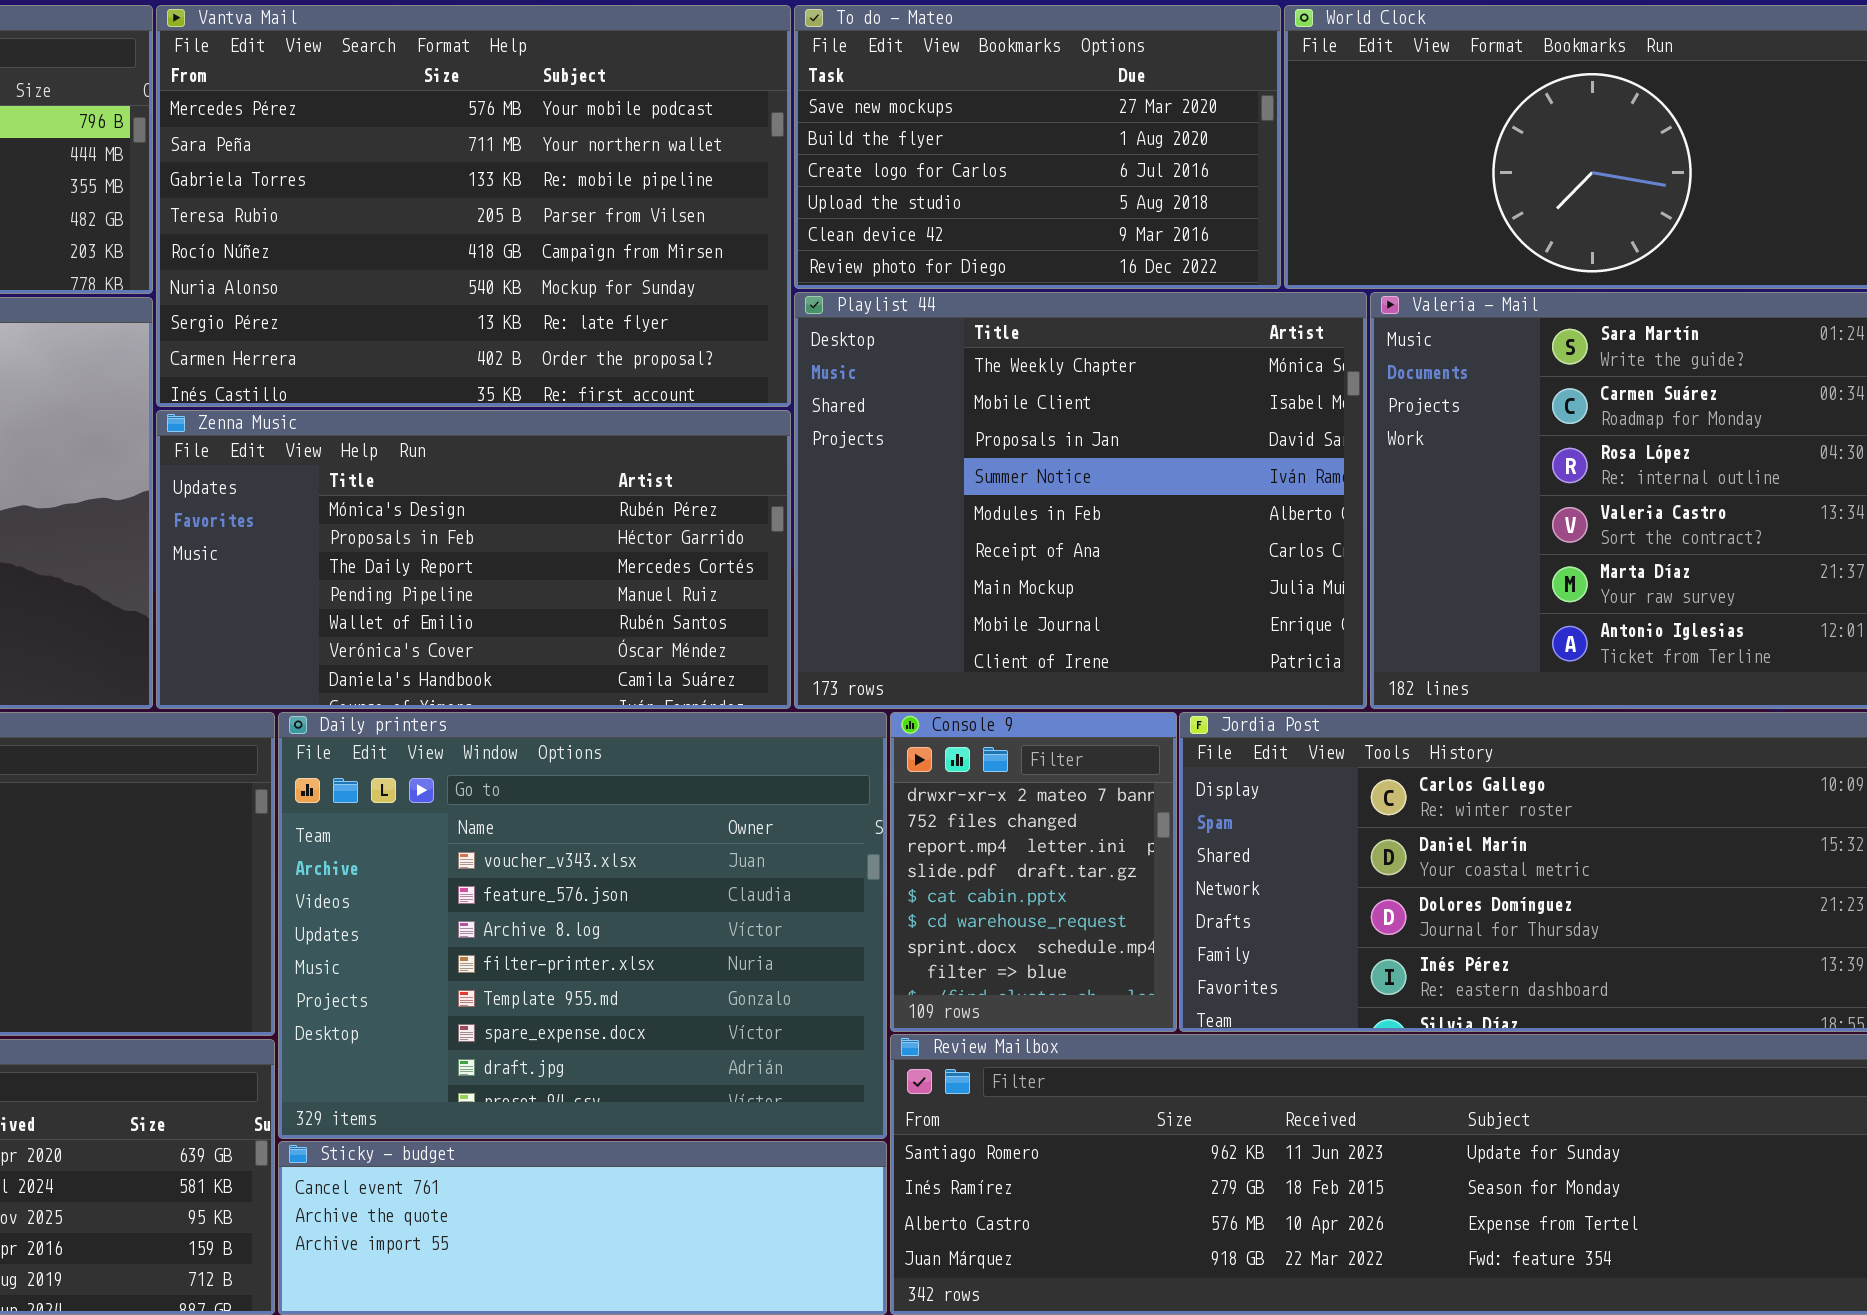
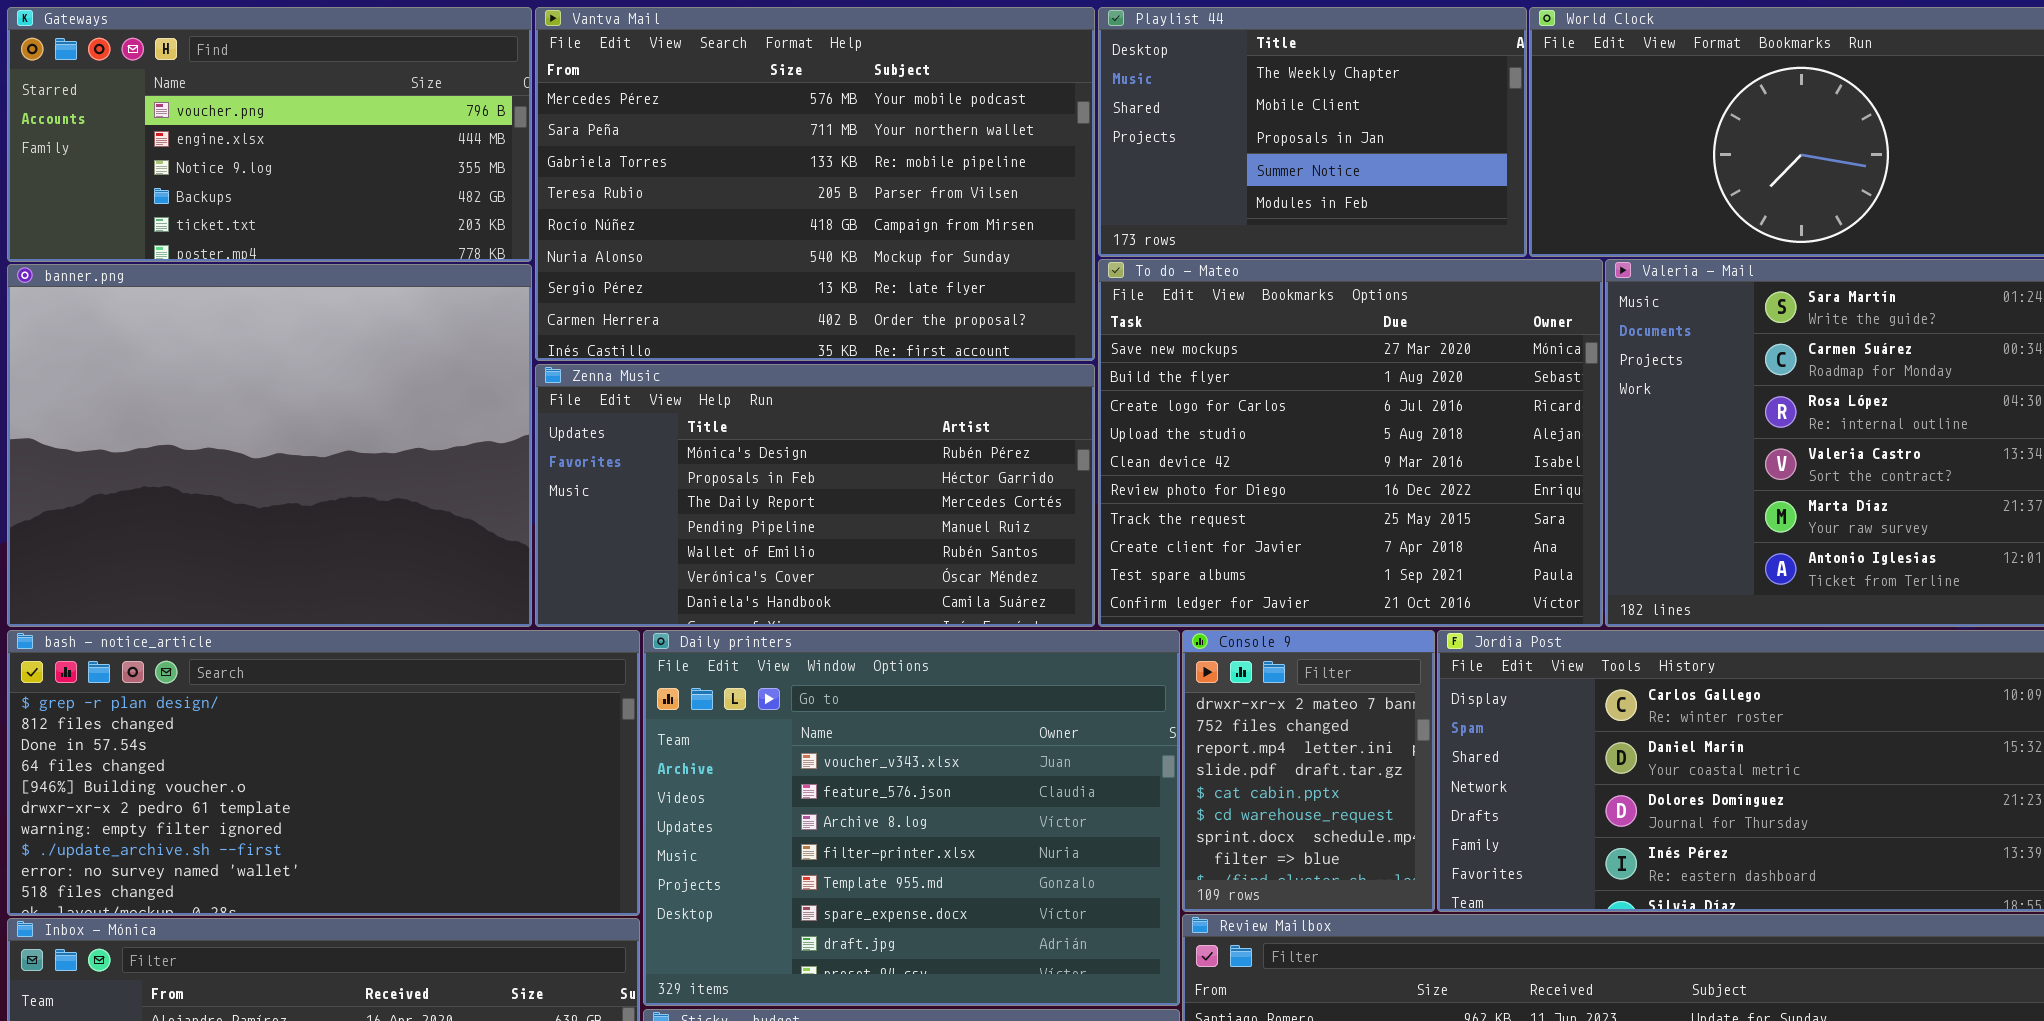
To do - Mateo: [794,5,1281,289] -> [1098,259,1603,627], moved, resized
Playlist 44: [794,292,1367,709] -> [1098,7,1527,257], moved, resized

